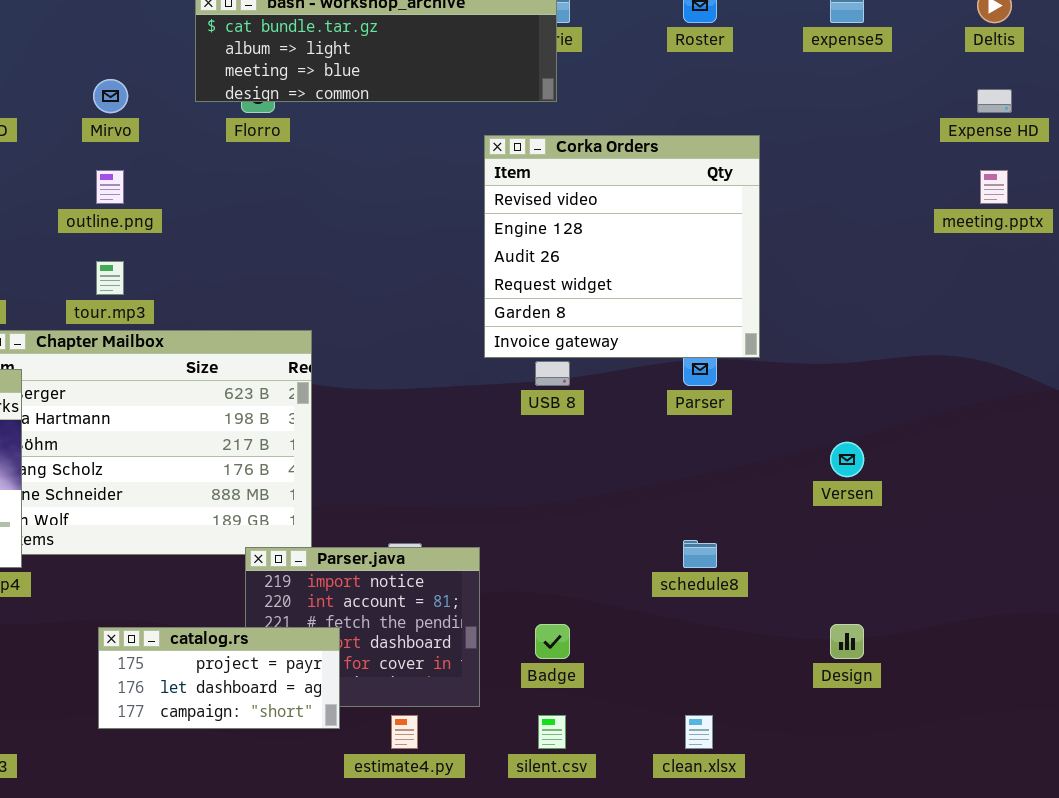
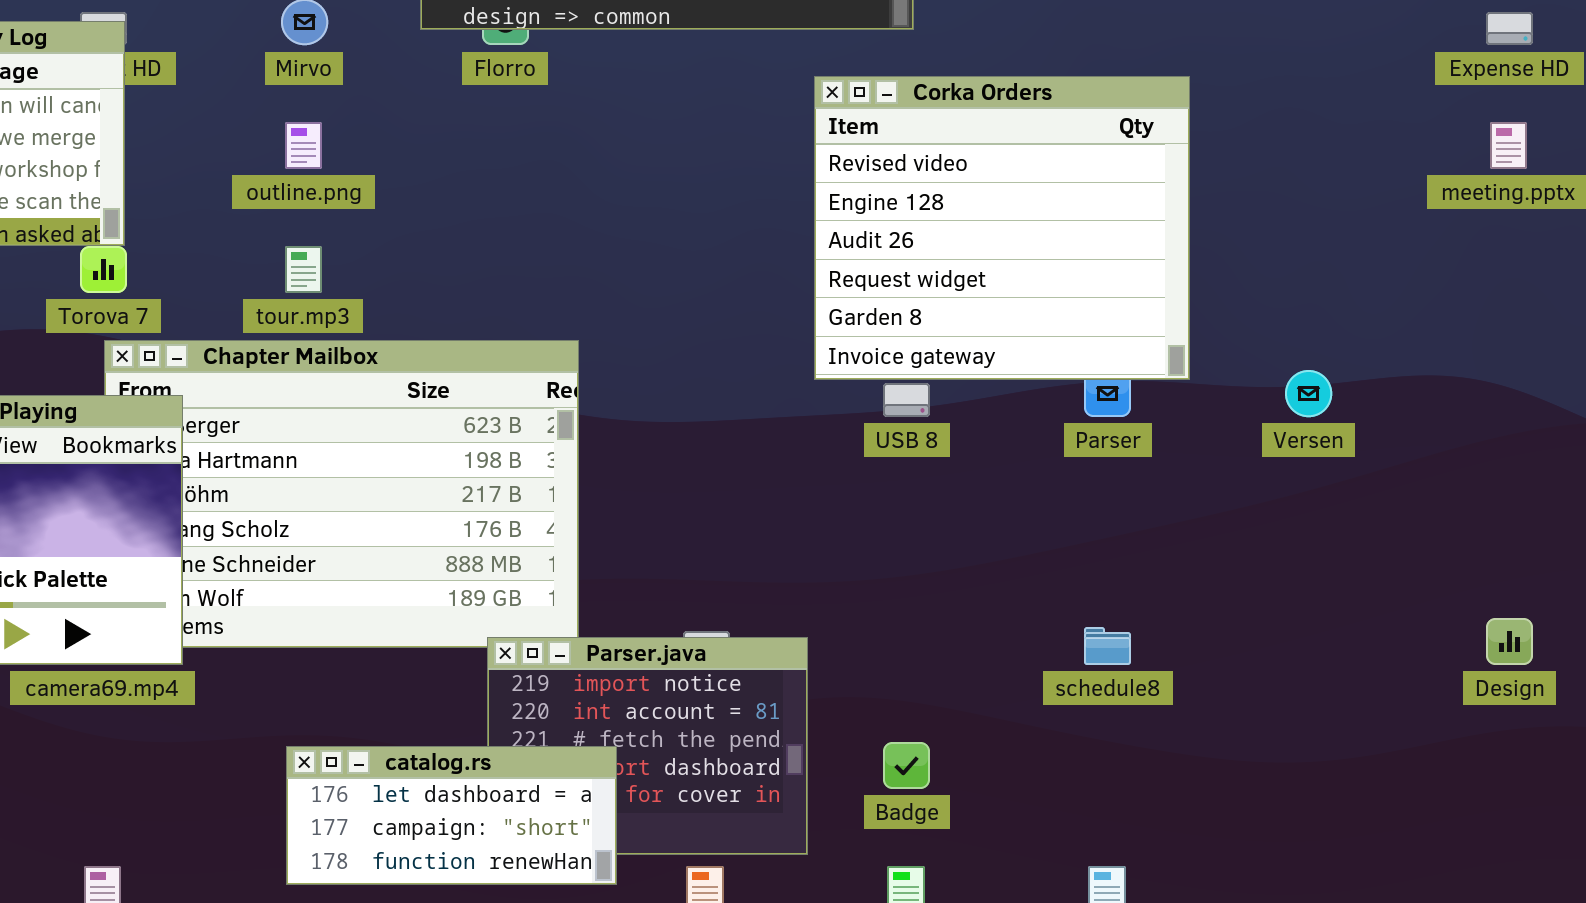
Versen: [830,442,864,477] -> [1285,370,1332,417], moved
Design: [830,624,864,659] -> [1486,618,1533,665], moved
catalog.rs: [98,627,340,729] -> [286,746,617,885], scrolled down 1 row

